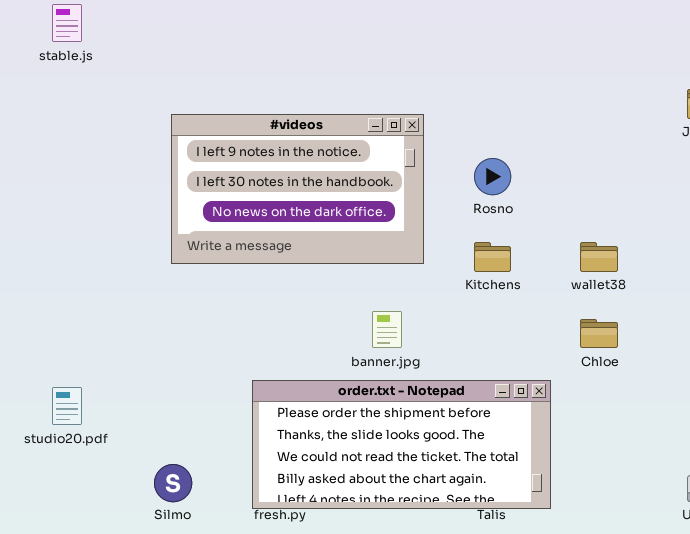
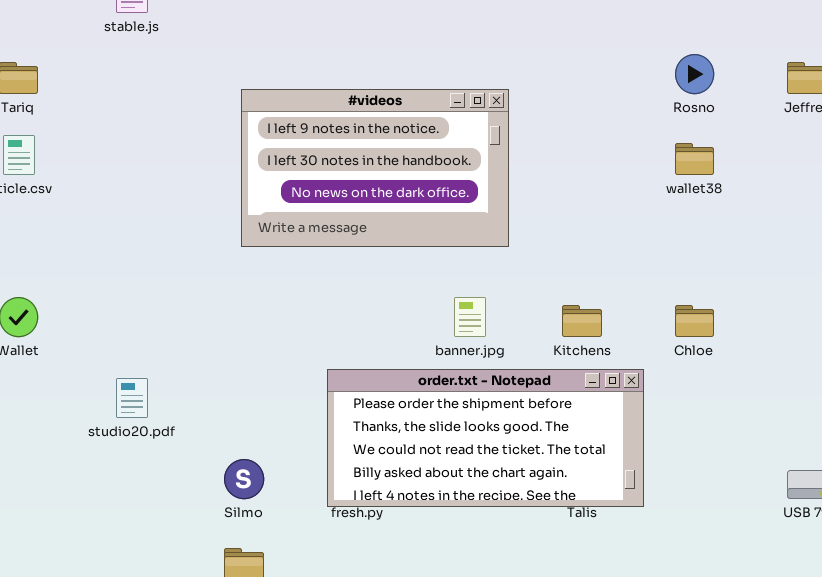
Rosno: [474,158,511,195] -> [675,54,714,94], moved
Kitchens: [474,242,511,272] -> [562,305,602,337], moved
wallet38: [580,242,618,272] -> [675,143,714,175], moved

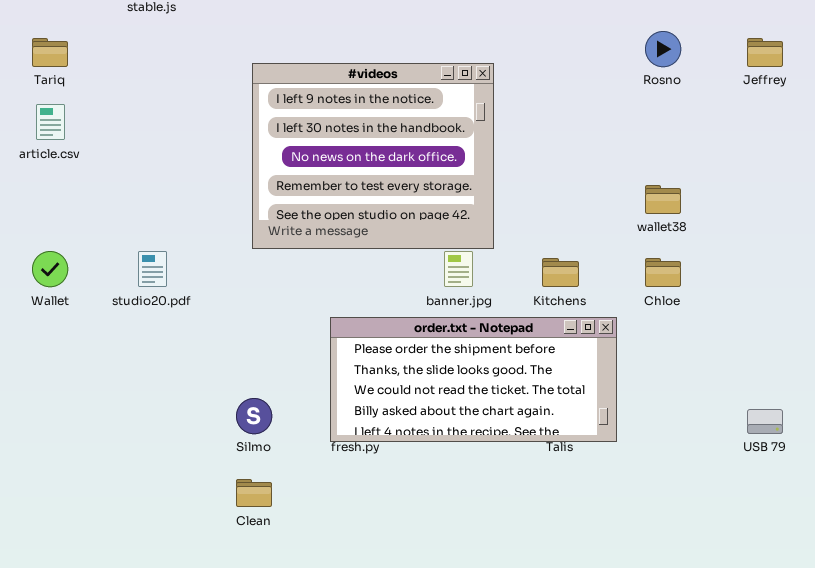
#videos: [241,89,509,247] -> [252,63,494,249], resized
wallet38: [675,143,714,175] -> [645,185,681,214], moved
studio20.pdf: [116,378,148,418] -> [138,251,167,287], moved

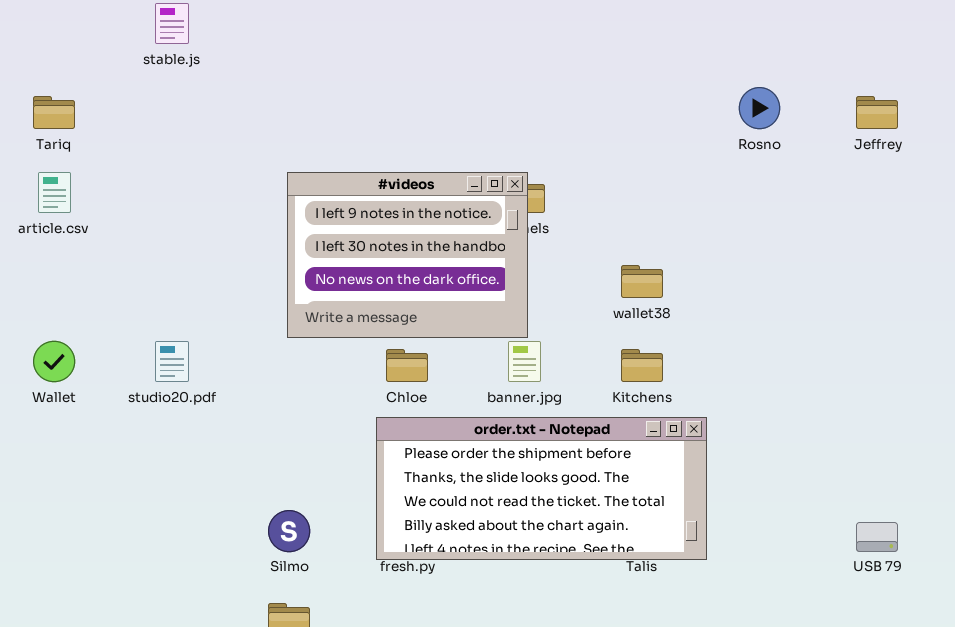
#videos: [252,63,494,249] -> [287,172,528,338], resized
wallet38: [645,185,681,214] -> [621,265,663,298], moved
Chloe: [645,258,681,287] -> [386,349,428,382], moved

